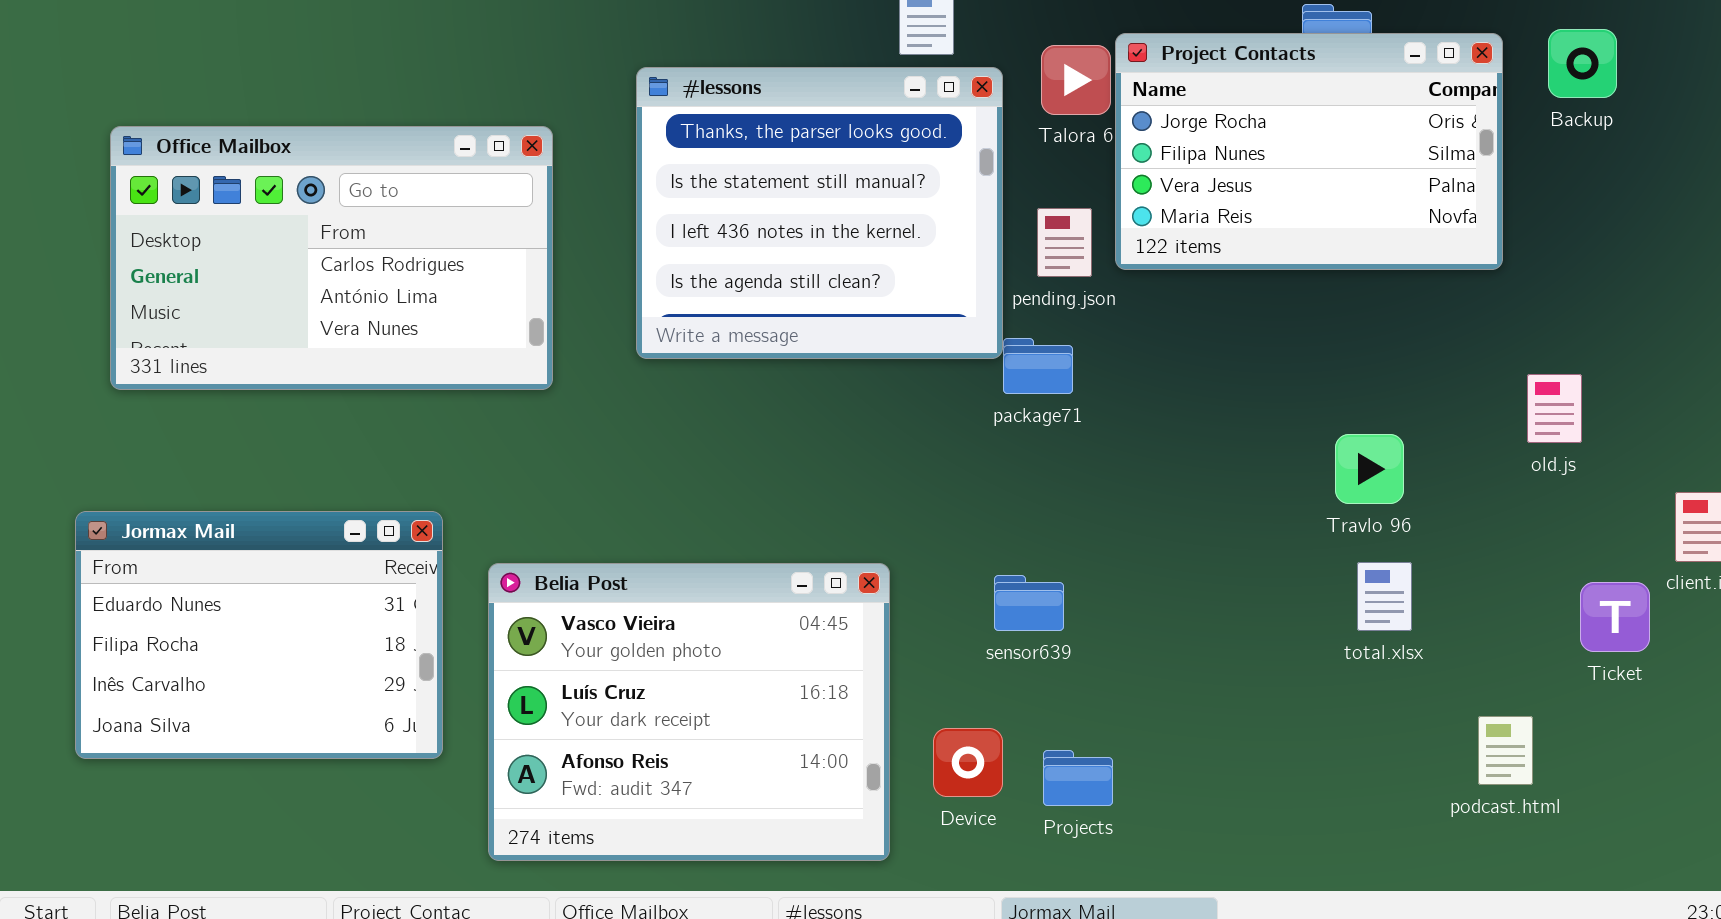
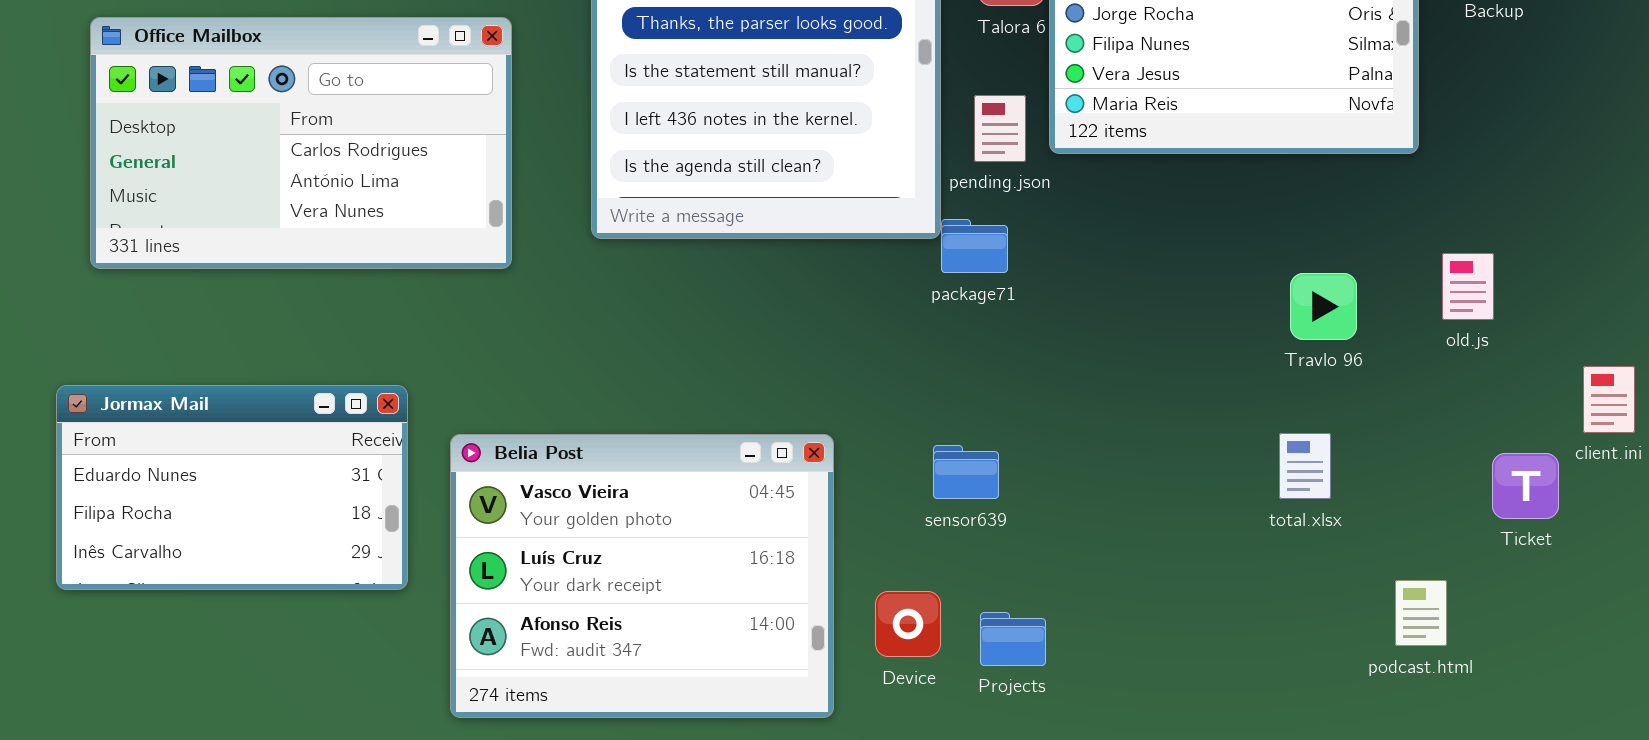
Travlo 96: [1335,434,1404,504] -> [1290,273,1357,340], moved
Jormax Mail: [75,511,443,759] -> [56,385,408,590], resized

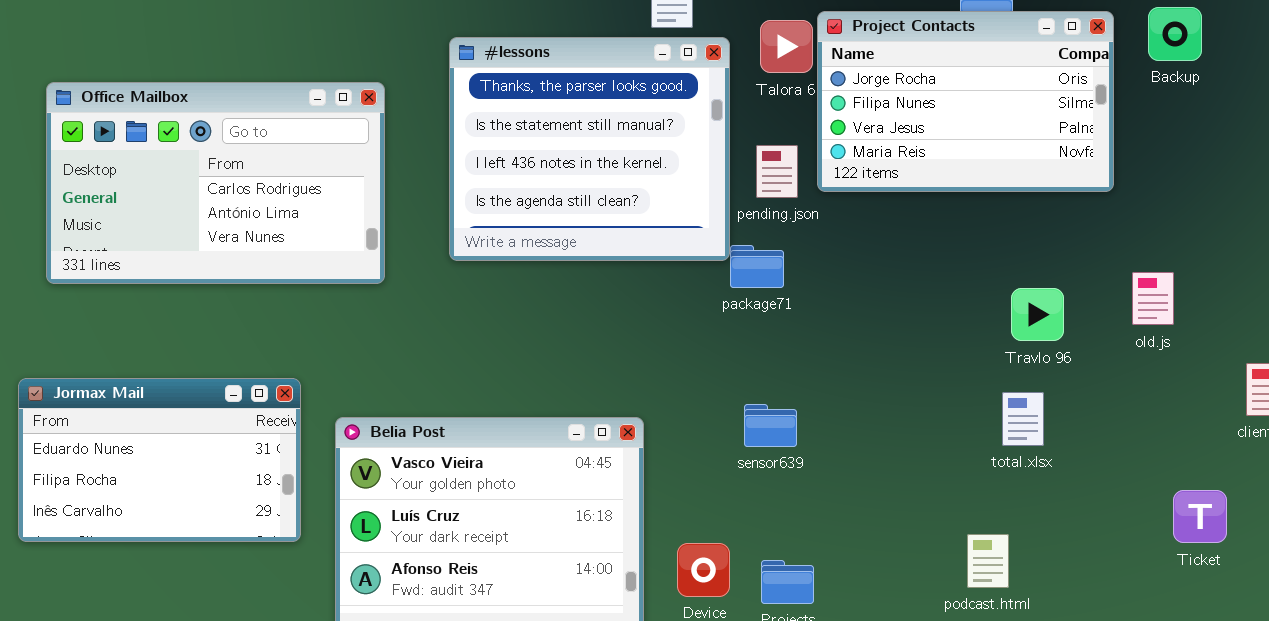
total.xlsx: [1279,433,1331,499] -> [1002,392,1044,446], moved
sensor639: [933,445,999,499] -> [744,404,797,447], moved
Ticket: [1492,453,1559,519] -> [1173,490,1227,543], moved
podcast.html: [1395,580,1447,646] -> [967,534,1009,588], moved

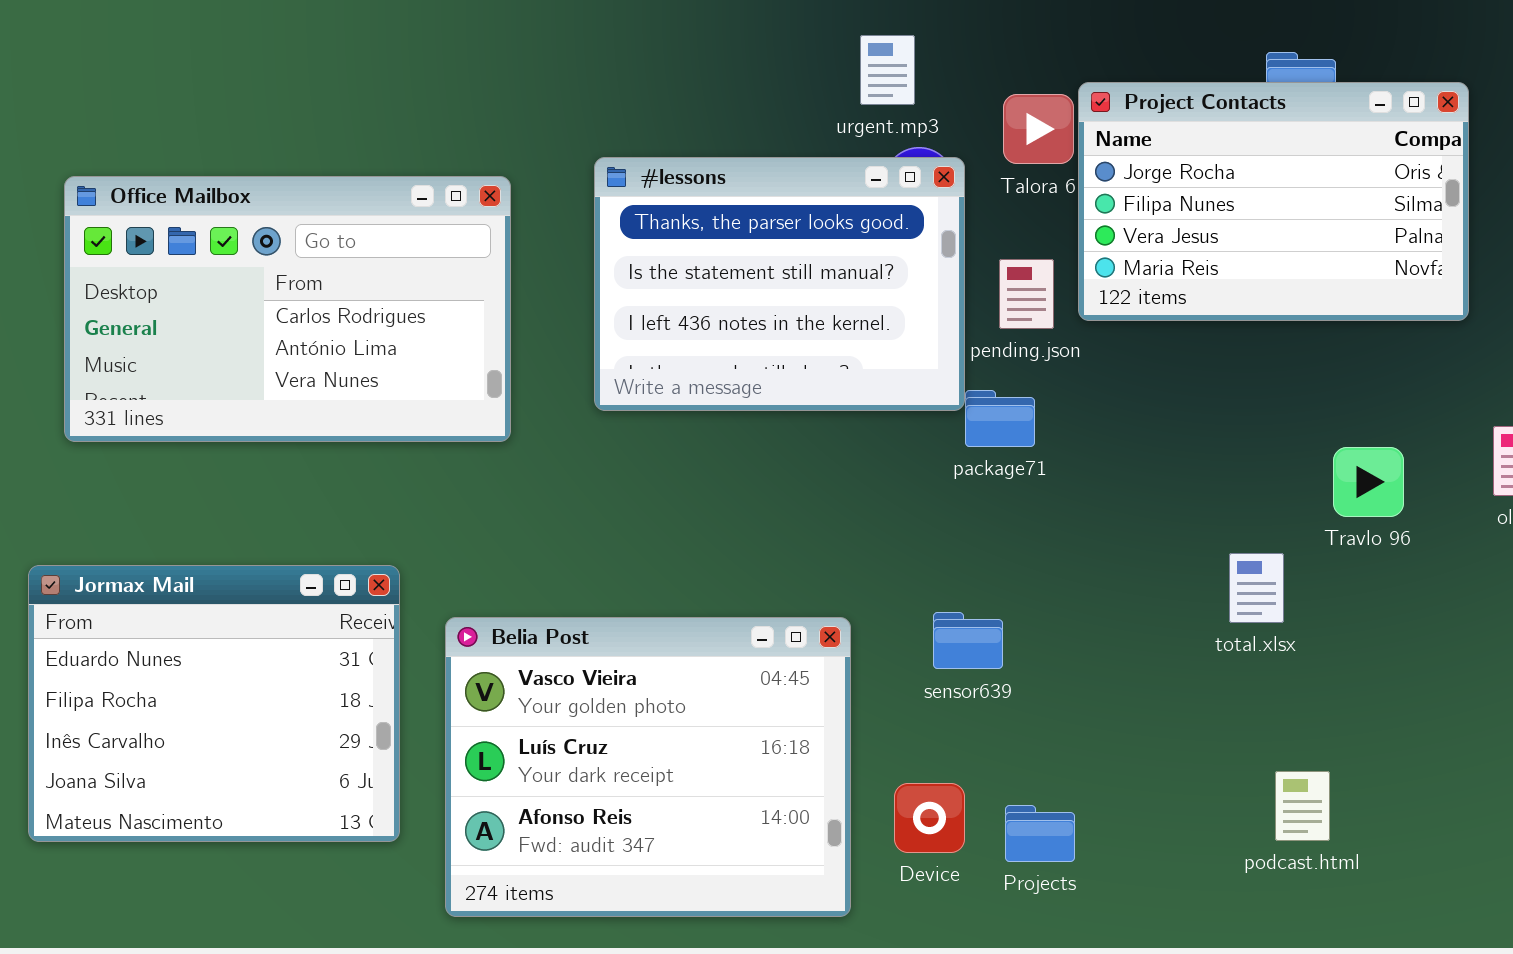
#lessons: [449,37,730,261] -> [594,157,965,411], resized
Jormax Mail: [18,378,301,542] -> [28,565,400,842], resized
total.xlsx: [1002,392,1044,446] -> [1229,553,1284,623], moved
sensor639: [744,404,797,447] -> [933,612,1003,669], moved

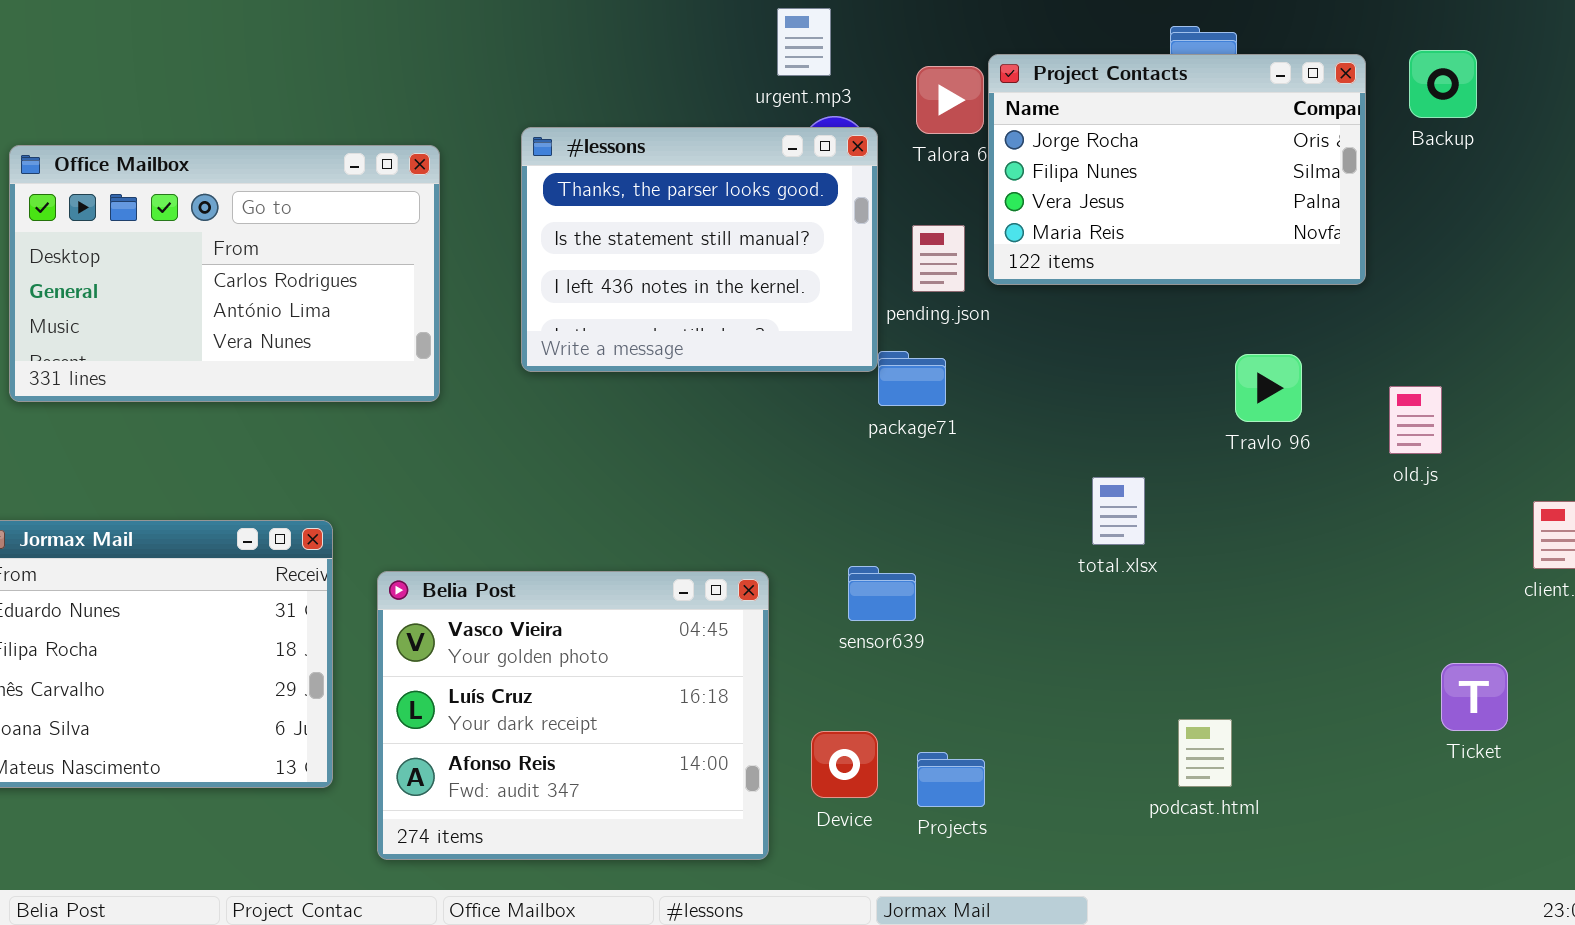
Travlo 96: [1333,447,1404,517] -> [1235,354,1302,422], moved
total.xlsx: [1229,553,1284,623] -> [1092,477,1145,545], moved

